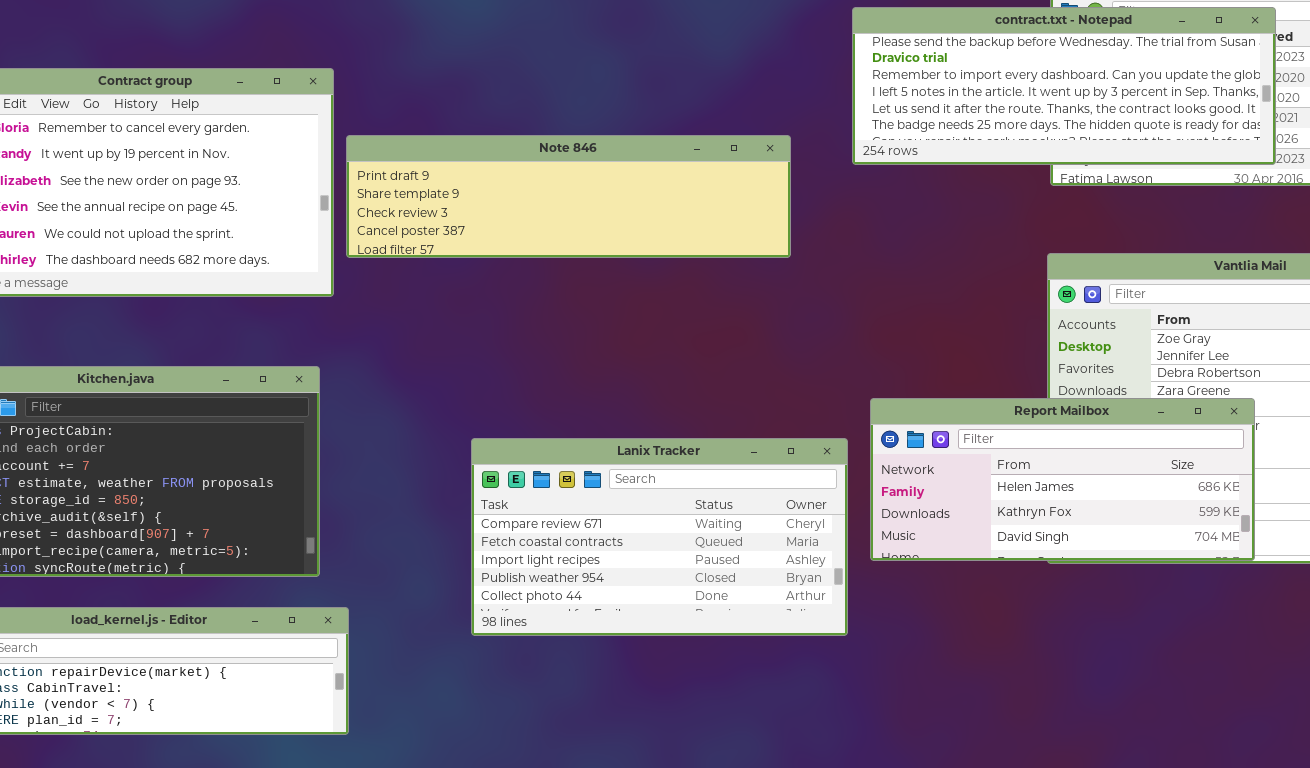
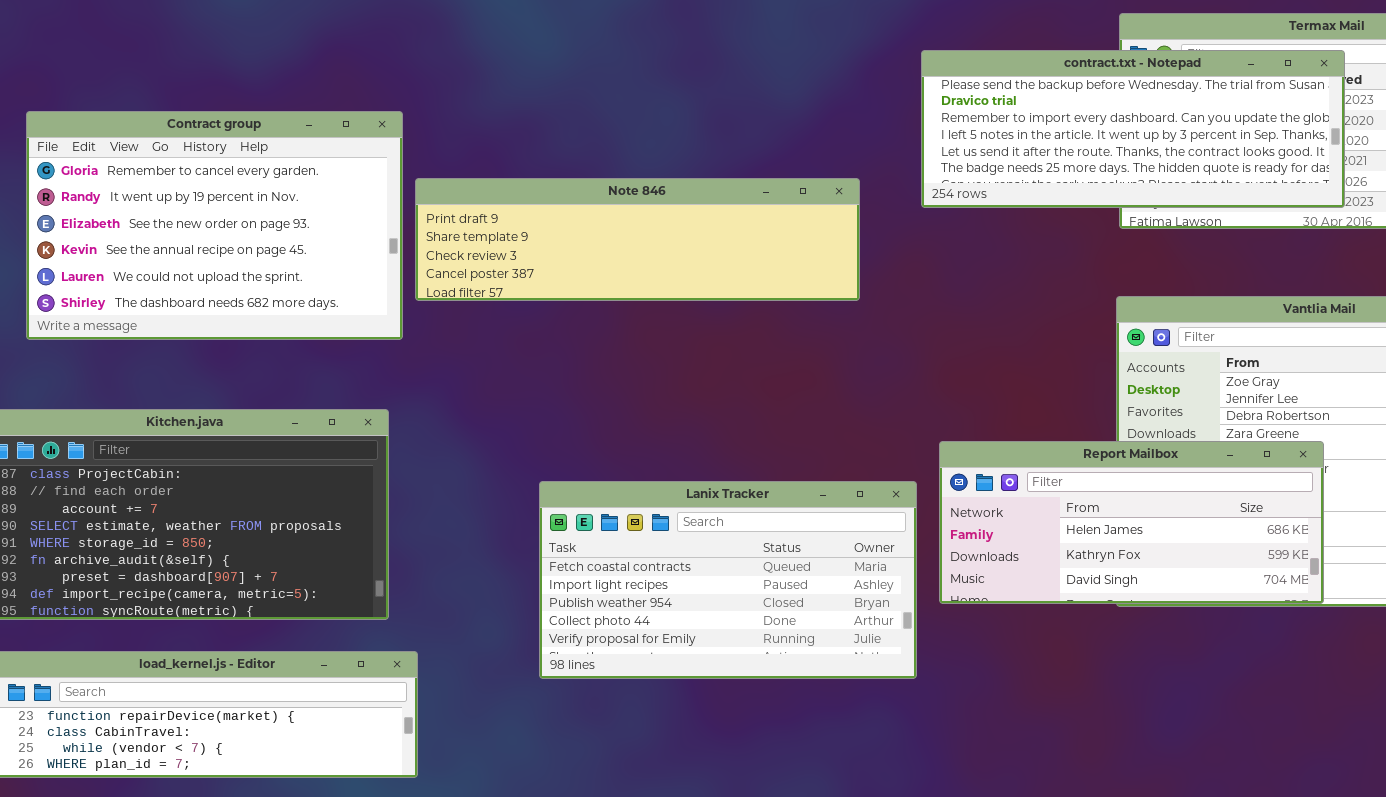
Lanix Tracker: [471,438,848,636] -> [539,481,917,679], scrolled down 1 row

